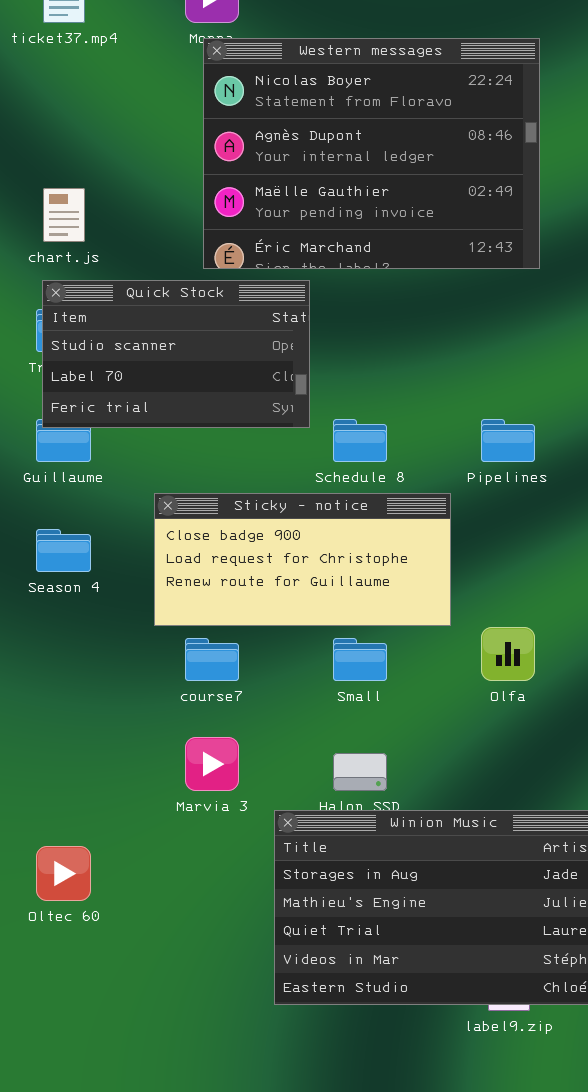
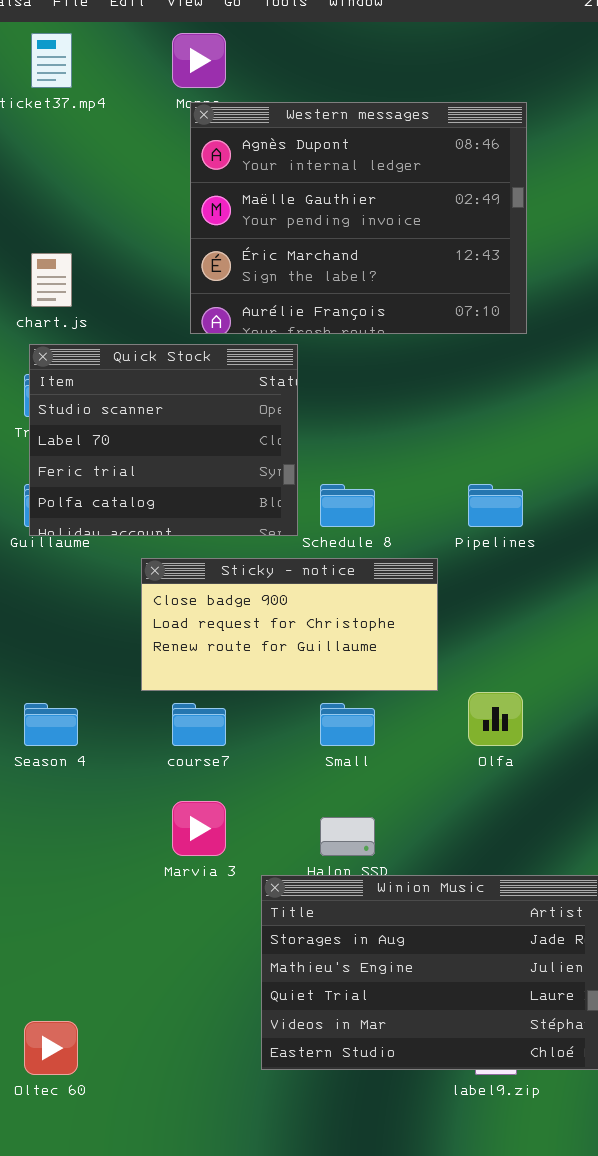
Western messages: [203,38,540,269] -> [190,102,527,334], scrolled down 1 row
Quick Stock: [42,280,310,428] -> [29,344,298,536], resized
Season 4: [36,529,91,572] -> [24,703,78,746], moved
Oltec 60: [36,846,91,901] -> [24,1021,78,1075], moved

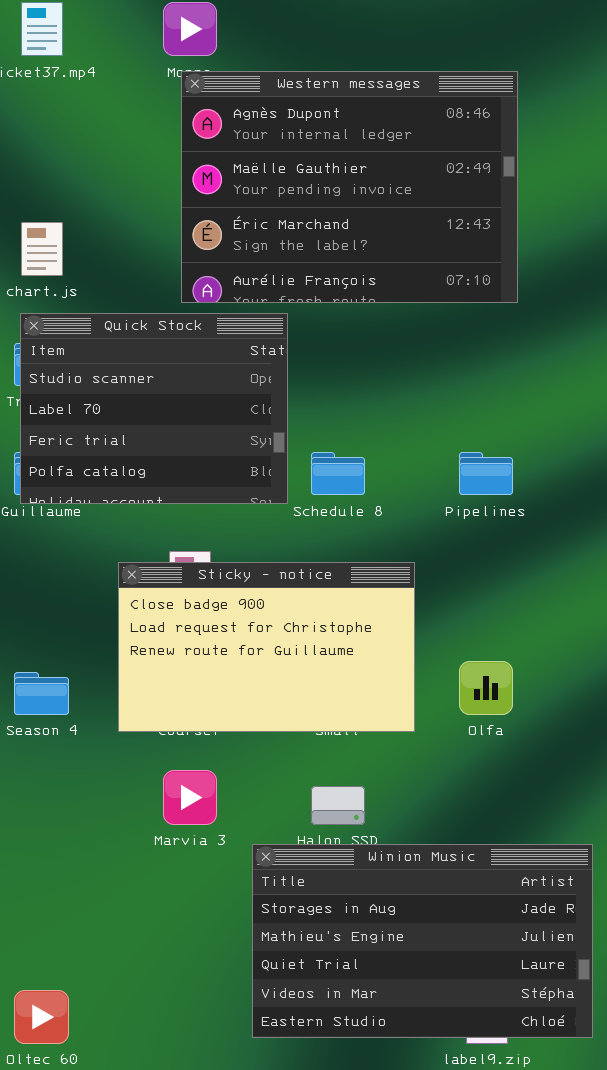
Sticky - notice: [141,558,438,691] -> [118,562,415,732], moved, resized

